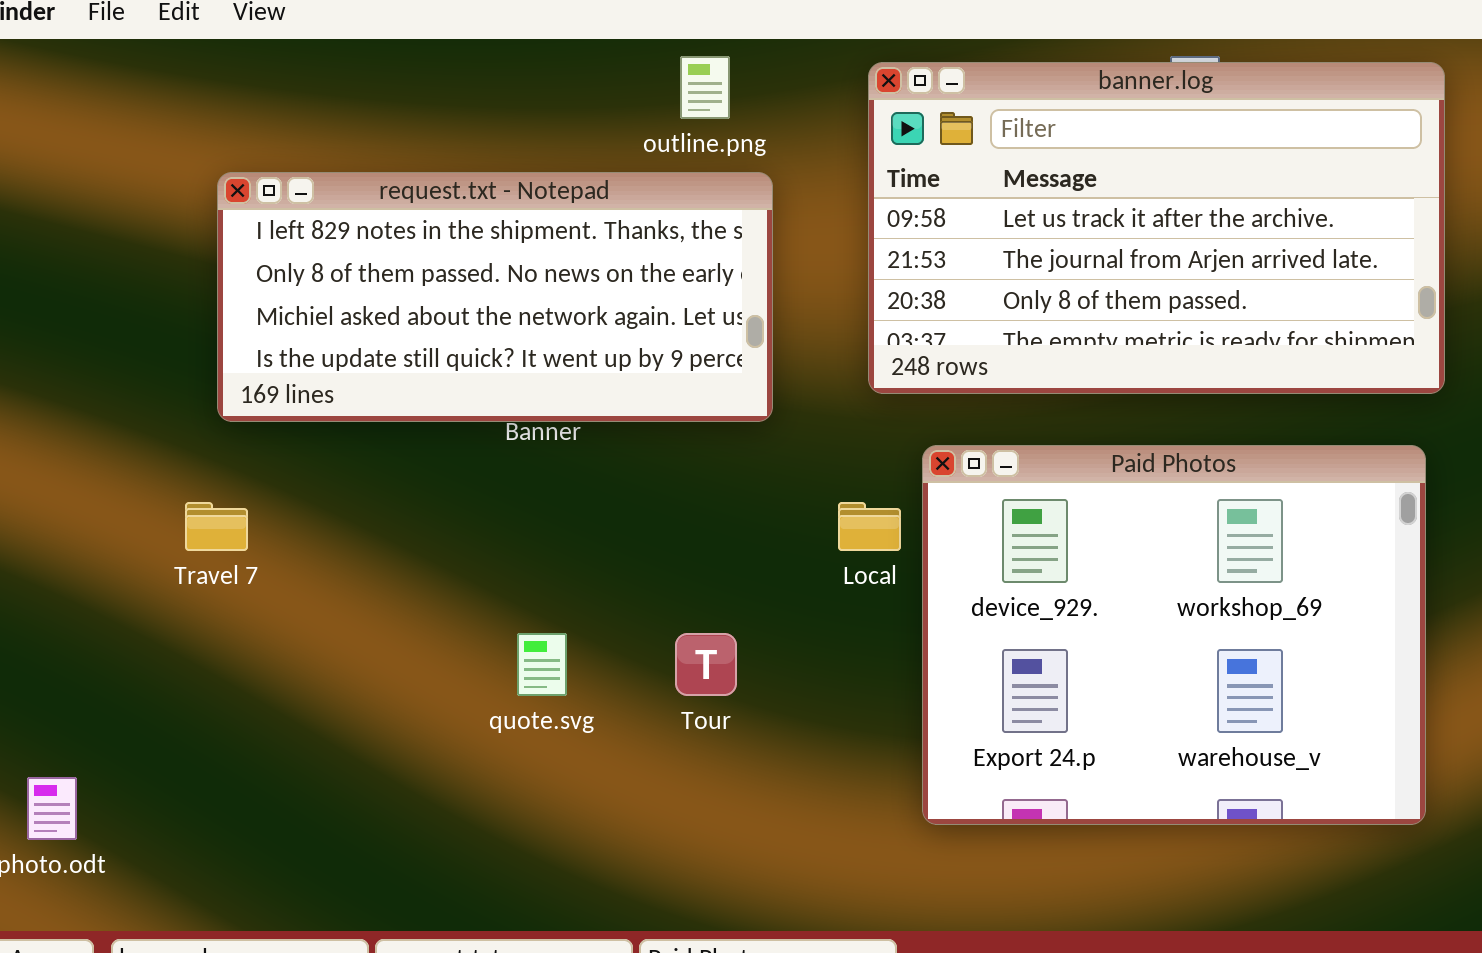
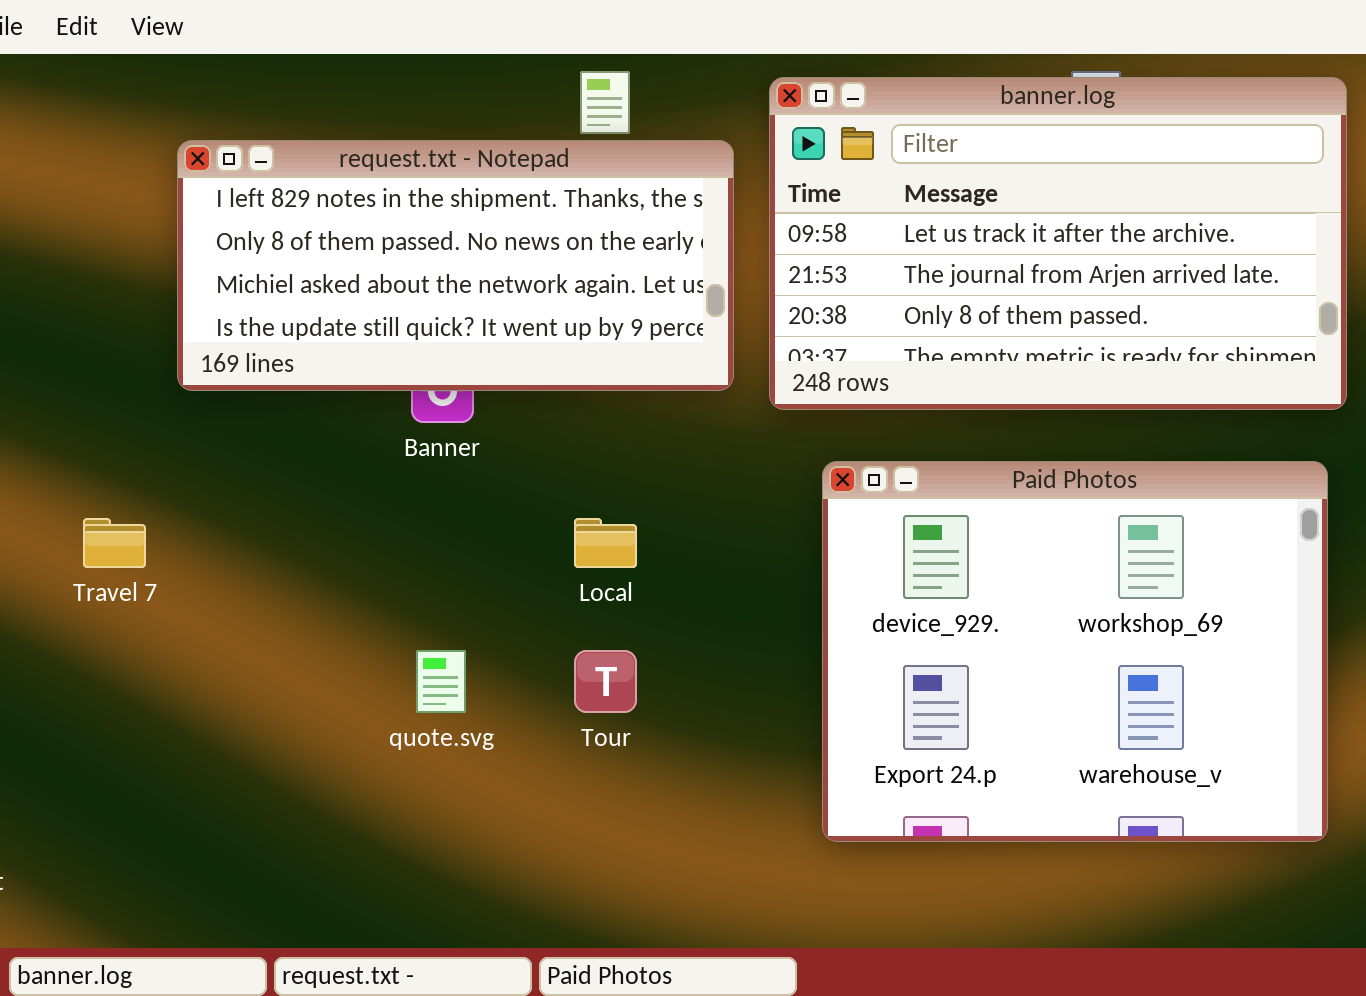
request.txt - Notepad: [217,172,773,422] -> [177,140,734,391], moved
Local: [838,502,901,551] -> [574,518,637,568], moved

